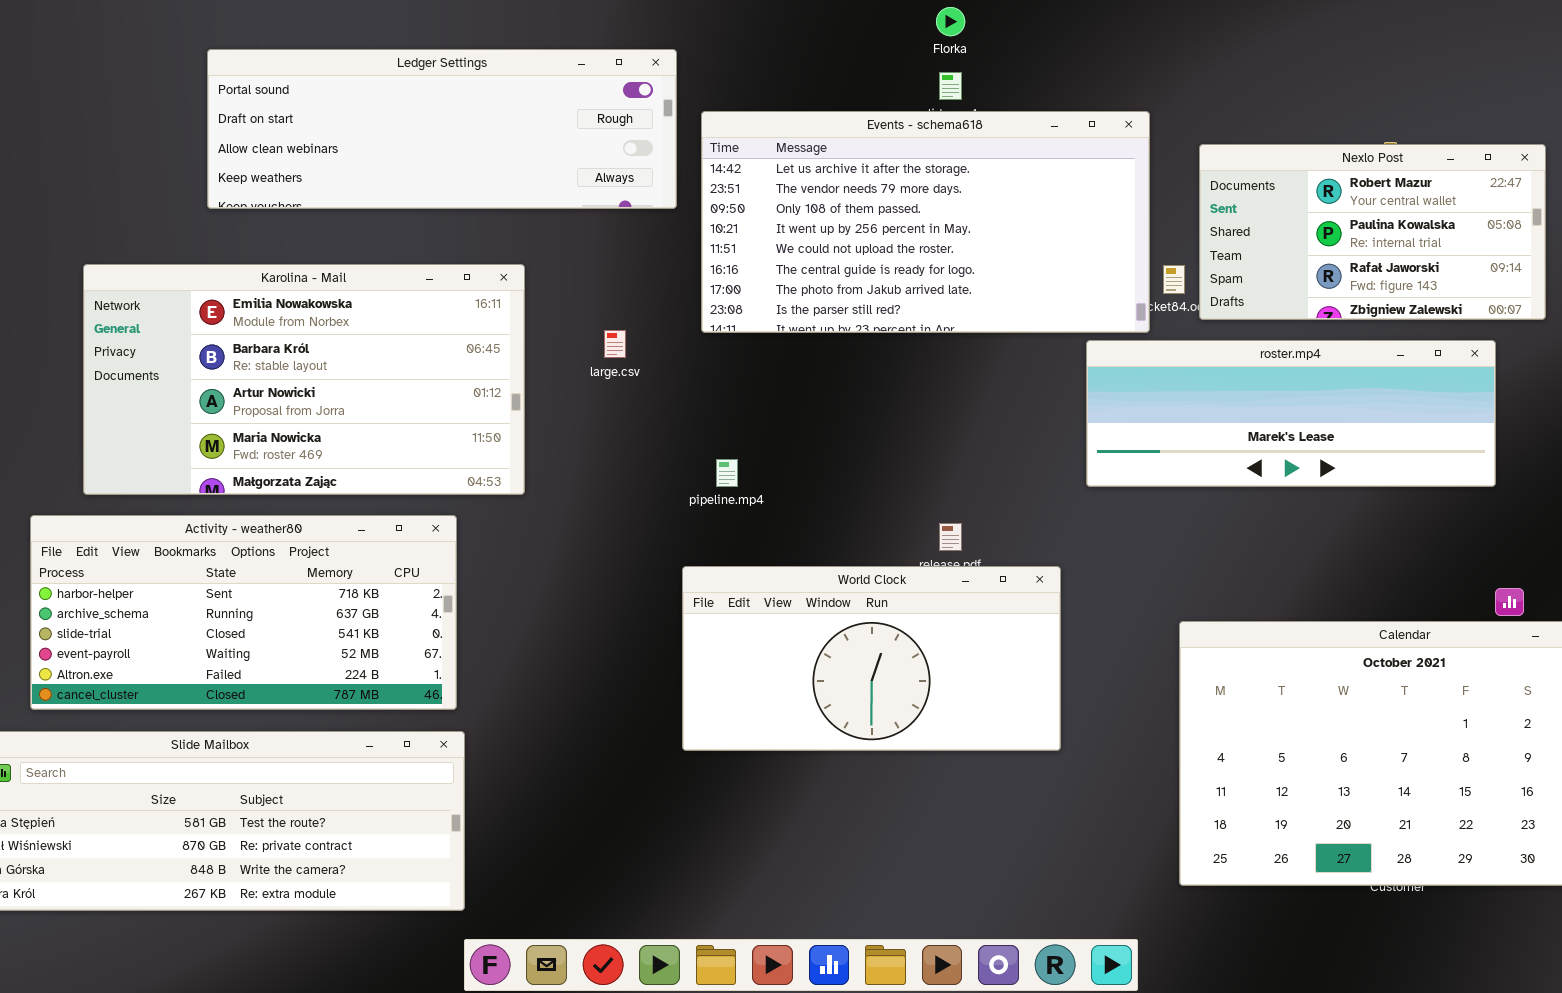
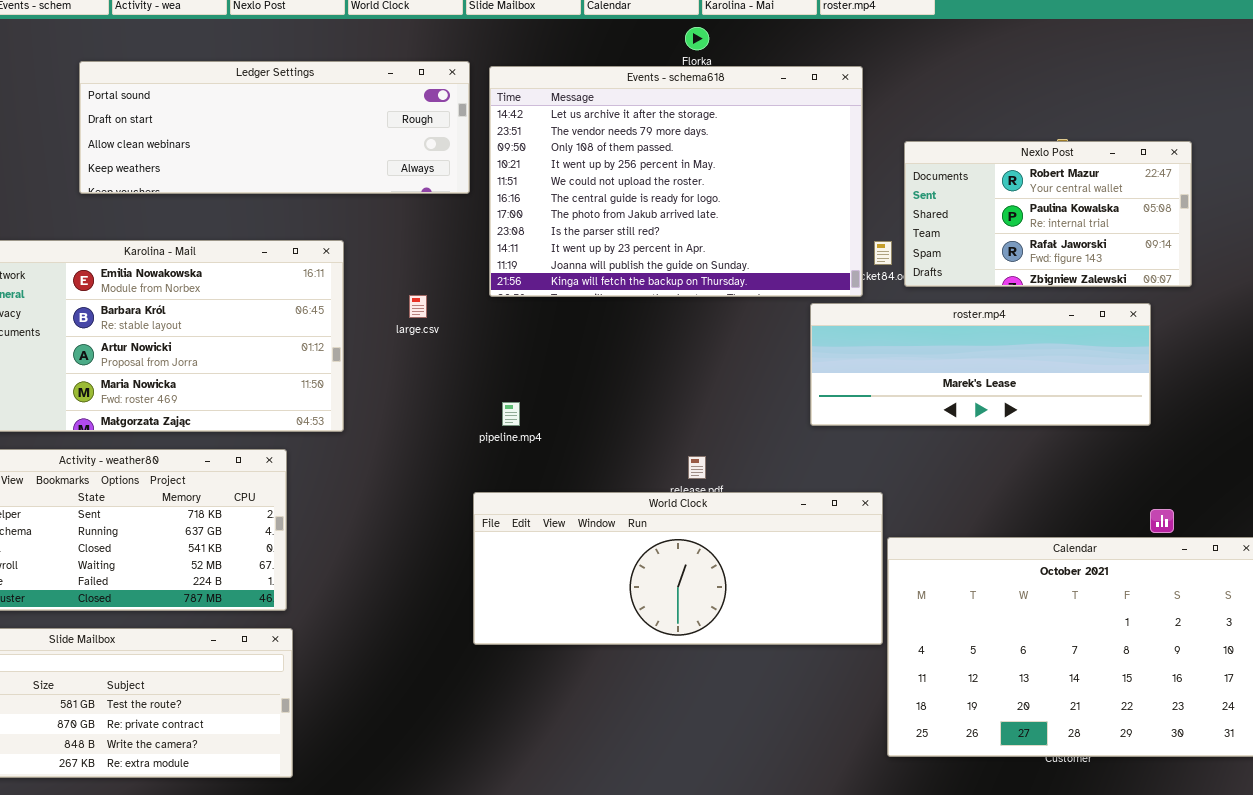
Events - schema618: [701,111,1150,333] -> [489,66,863,297], resized
World Clock: [682,566,1061,751] -> [473,492,883,645], resized

